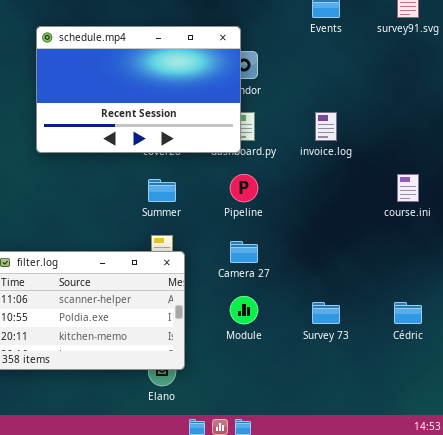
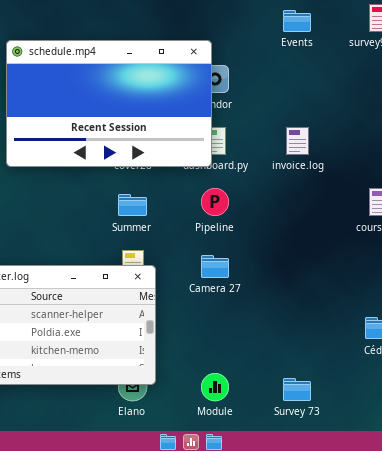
Module: [230,296,258,324] -> [201,373,229,401], moved
Survey 73: [312,302,340,324] -> [283,378,311,401], moved

